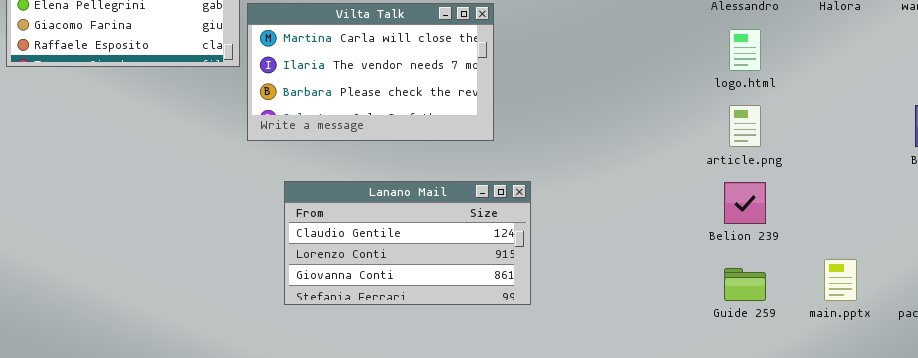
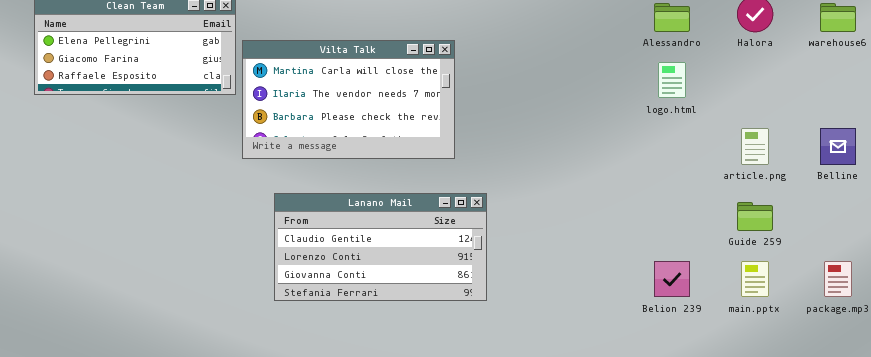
article.png: [729,105,761,147] -> [741,128,769,165], moved
Belion 239: [724,182,766,224] -> [654,261,690,297], moved
Guide 259: [724,268,766,301] -> [737,202,773,231], moved

